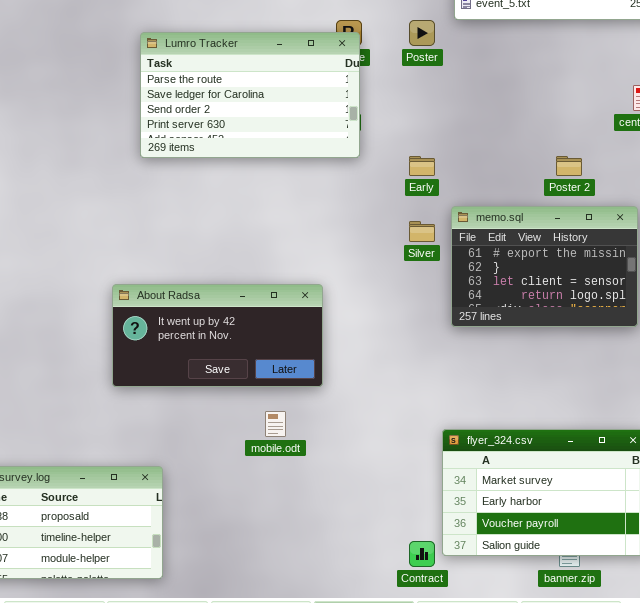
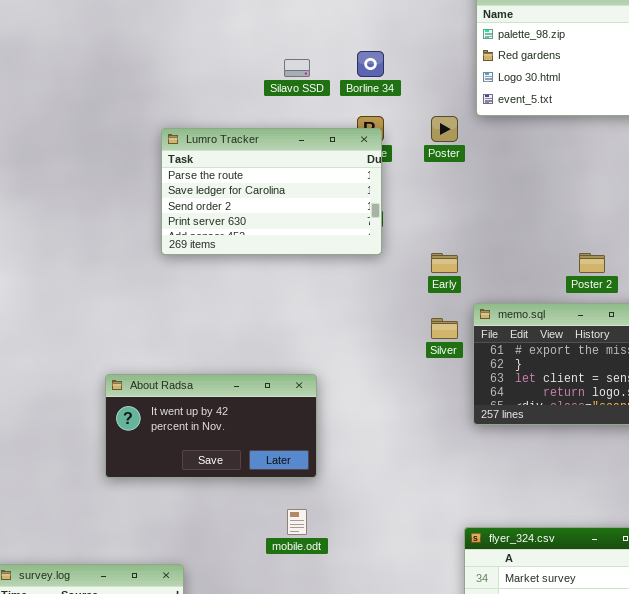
About Radsa: [112,284,323,387] -> [105,374,317,478], moved

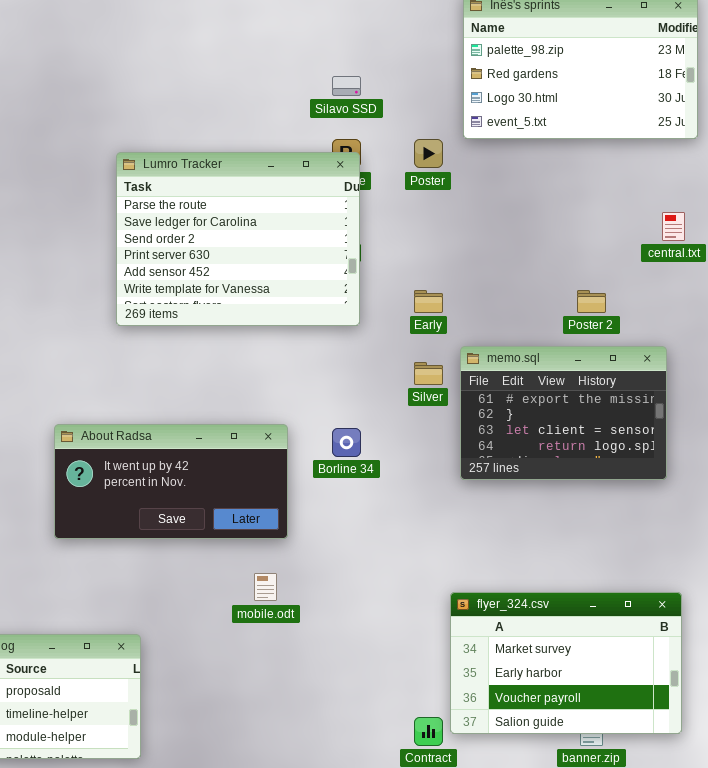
Borline 34: [357,51,384,77] -> [332,428,361,457], moved
Silavo SSD: [284,59,310,77] -> [332,76,361,96], moved
Lumro Tracker: [161,128,382,255] -> [116,152,360,326], resized

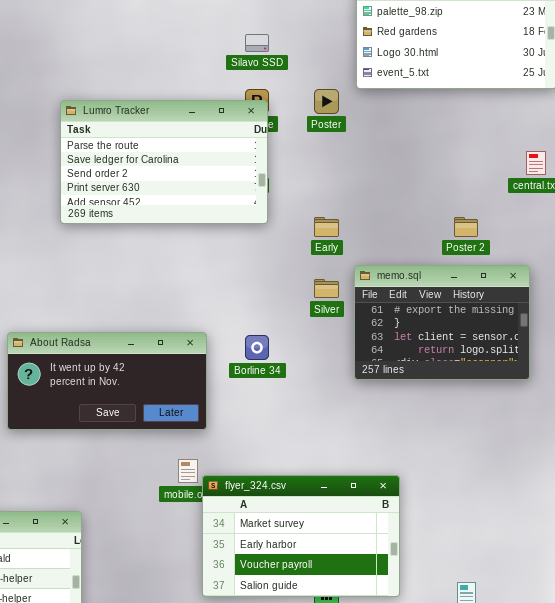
Lumro Tracker: [116,152,360,326] -> [60,100,268,224], resized
flyer_324.csv: [450,592,682,734] -> [202,475,400,597], moved

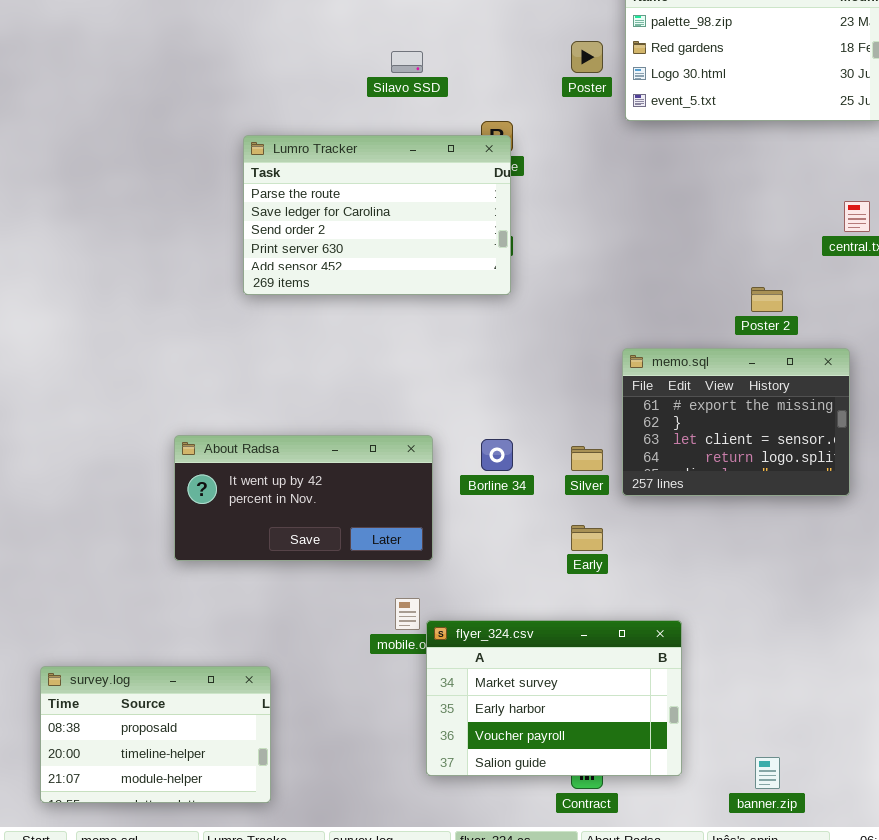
Silavo SSD: [245,34,269,52] -> [391,51,423,73], moved
Poster: [314,89,339,114] -> [571,41,603,73], moved
Early: [314,217,339,237] -> [571,525,603,551], moved
Silver: [314,279,339,298] -> [571,446,603,471], moved

